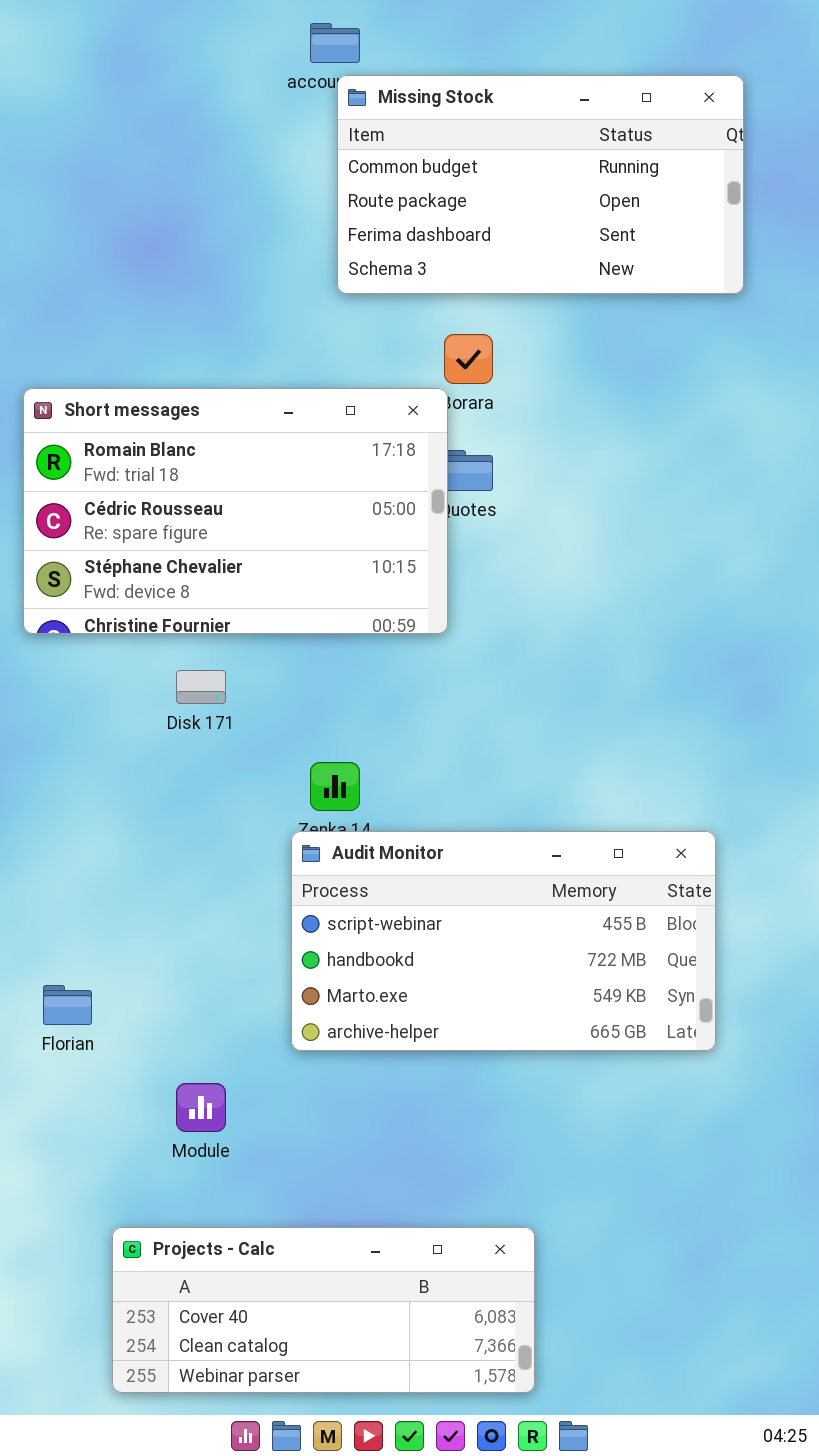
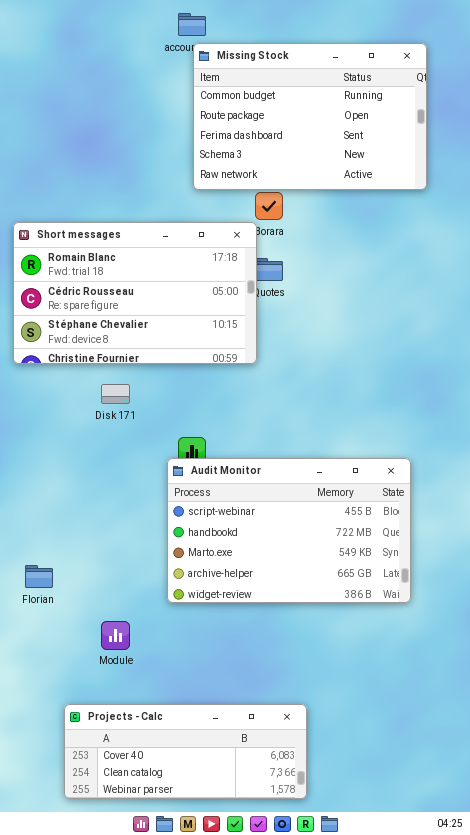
Missing Stock: [337,75,744,294] -> [193,43,427,190], resized
Audit Monitor: [291,831,716,1051] -> [167,458,411,603], resized

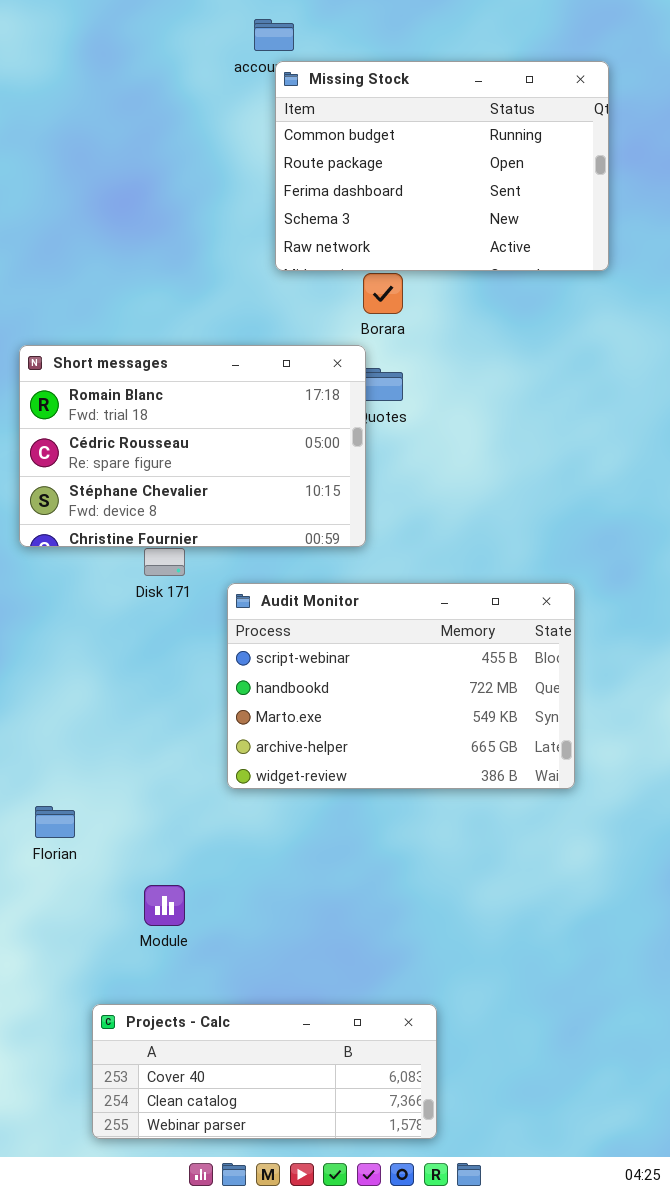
Short messages: [13,222,257,364] -> [19,345,366,547], moved
Audit Monitor: [167,458,411,603] -> [227,583,575,789], moved

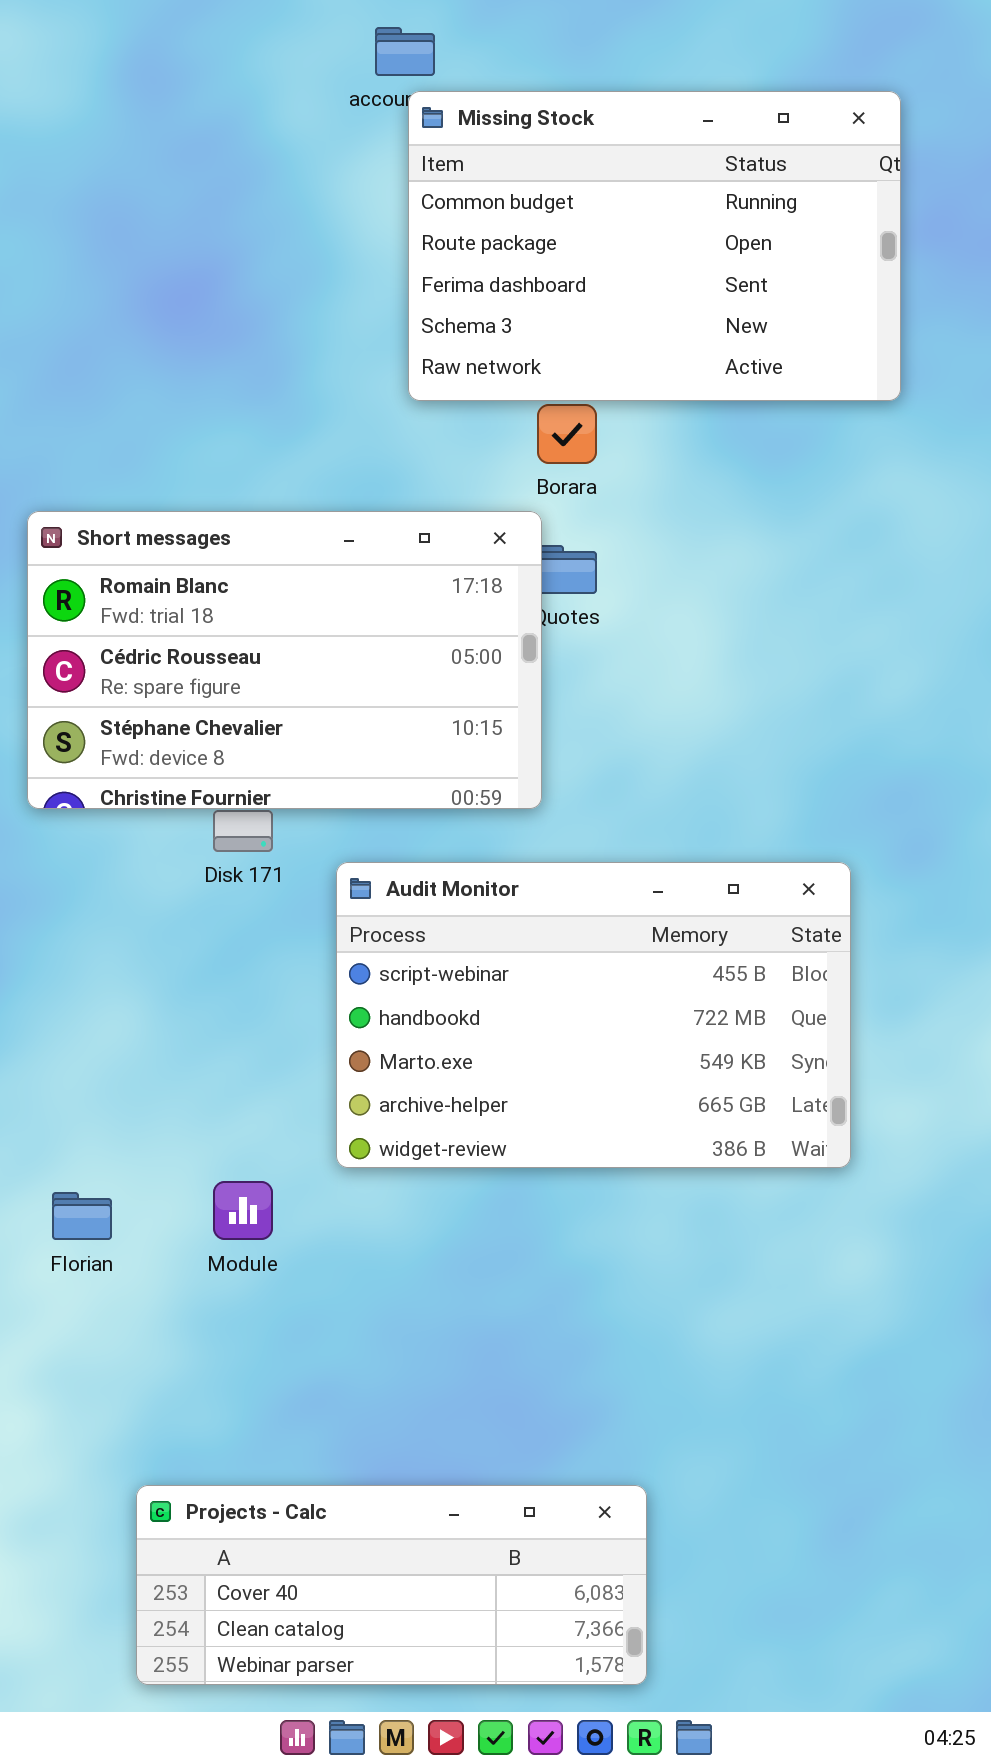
Module: [144,885,185,926] -> [213,1181,273,1240], moved

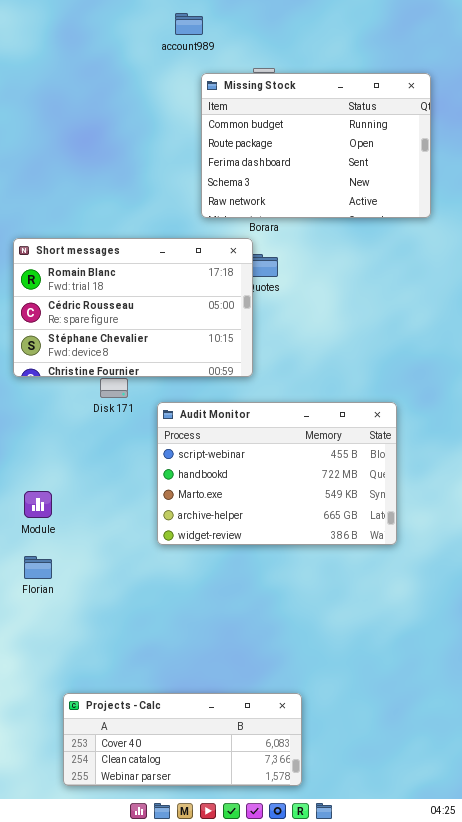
Missing Stock: [408,91,901,401] -> [201,73,431,218], moved
Module: [213,1181,273,1240] -> [24,491,52,518], moved

